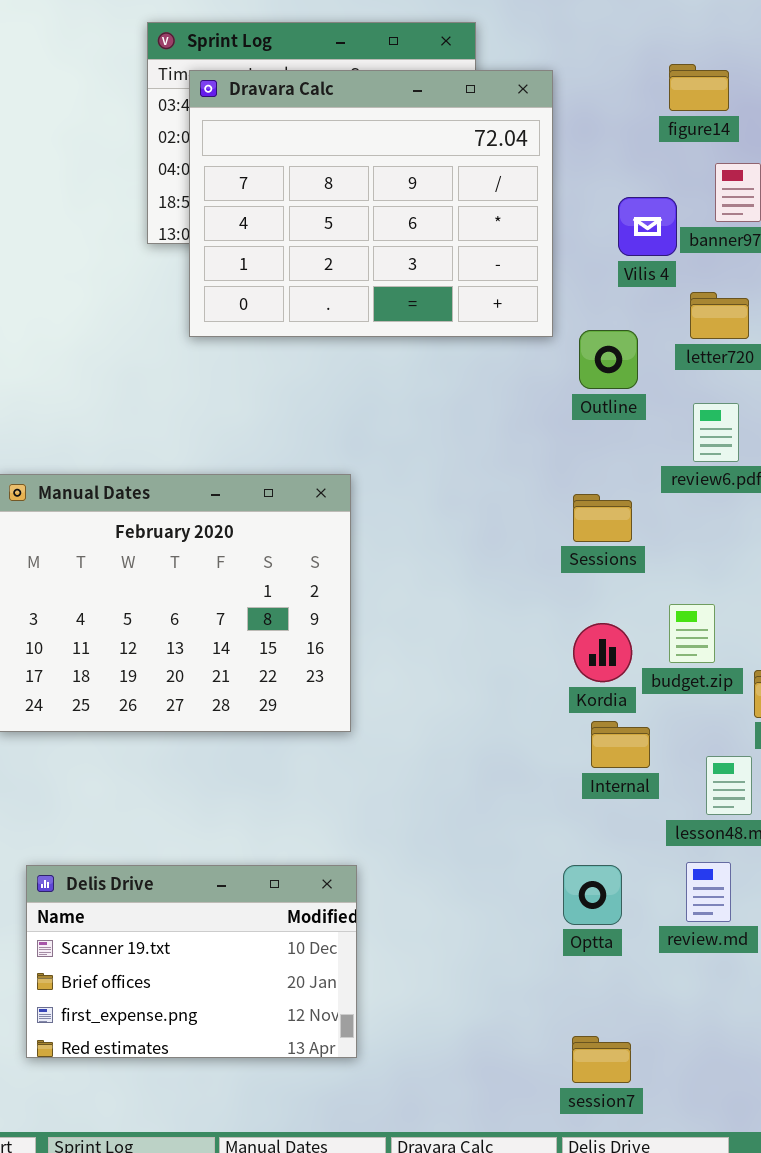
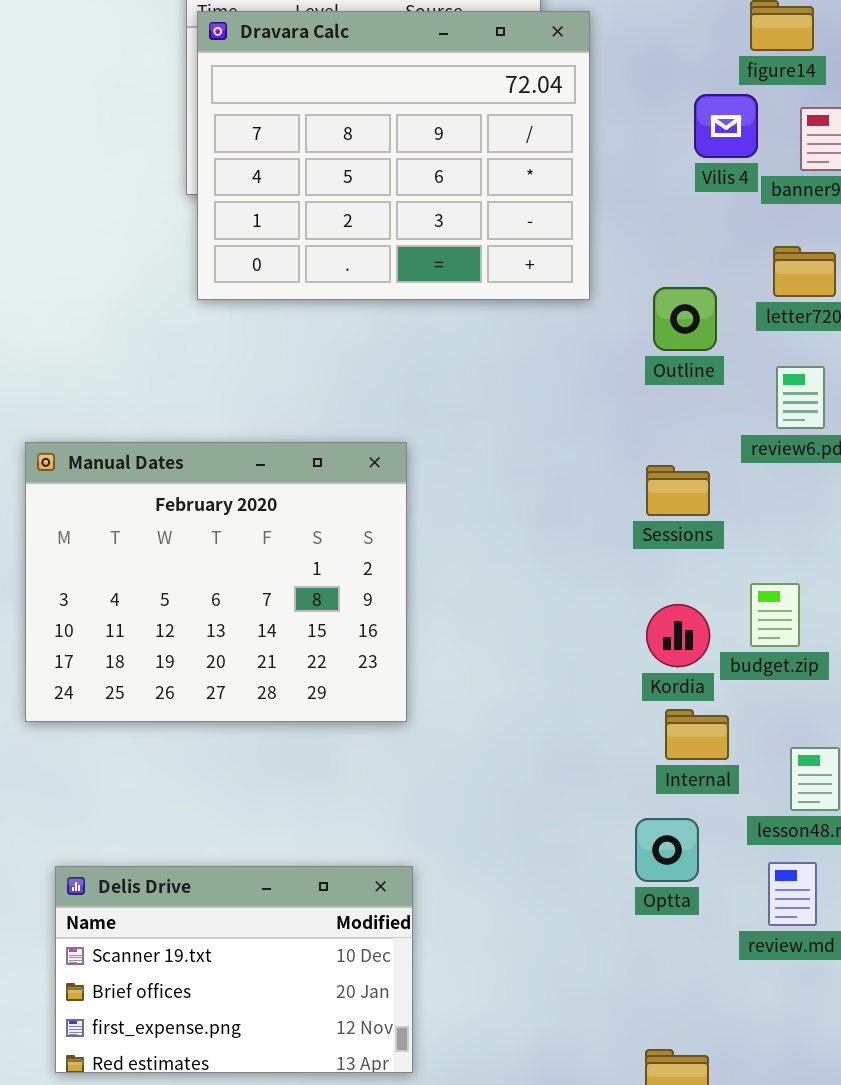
Dravara Calc: [189,70,553,337] -> [197,11,590,300], moved
Vilis 4: [618,197,677,256] -> [694,94,758,158], moved
Optta: [563,865,622,925] -> [635,818,699,882], moved

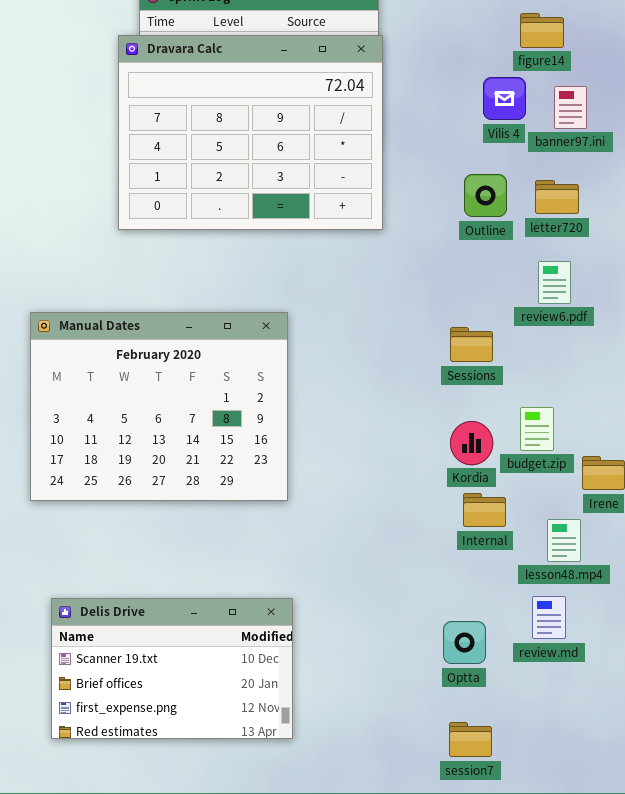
Dravara Calc: [197,11,590,300] -> [118,35,383,230], moved
Outline: [653,287,717,351] -> [464,174,507,217], moved
Optta: [635,818,699,882] -> [443,621,486,664], moved

